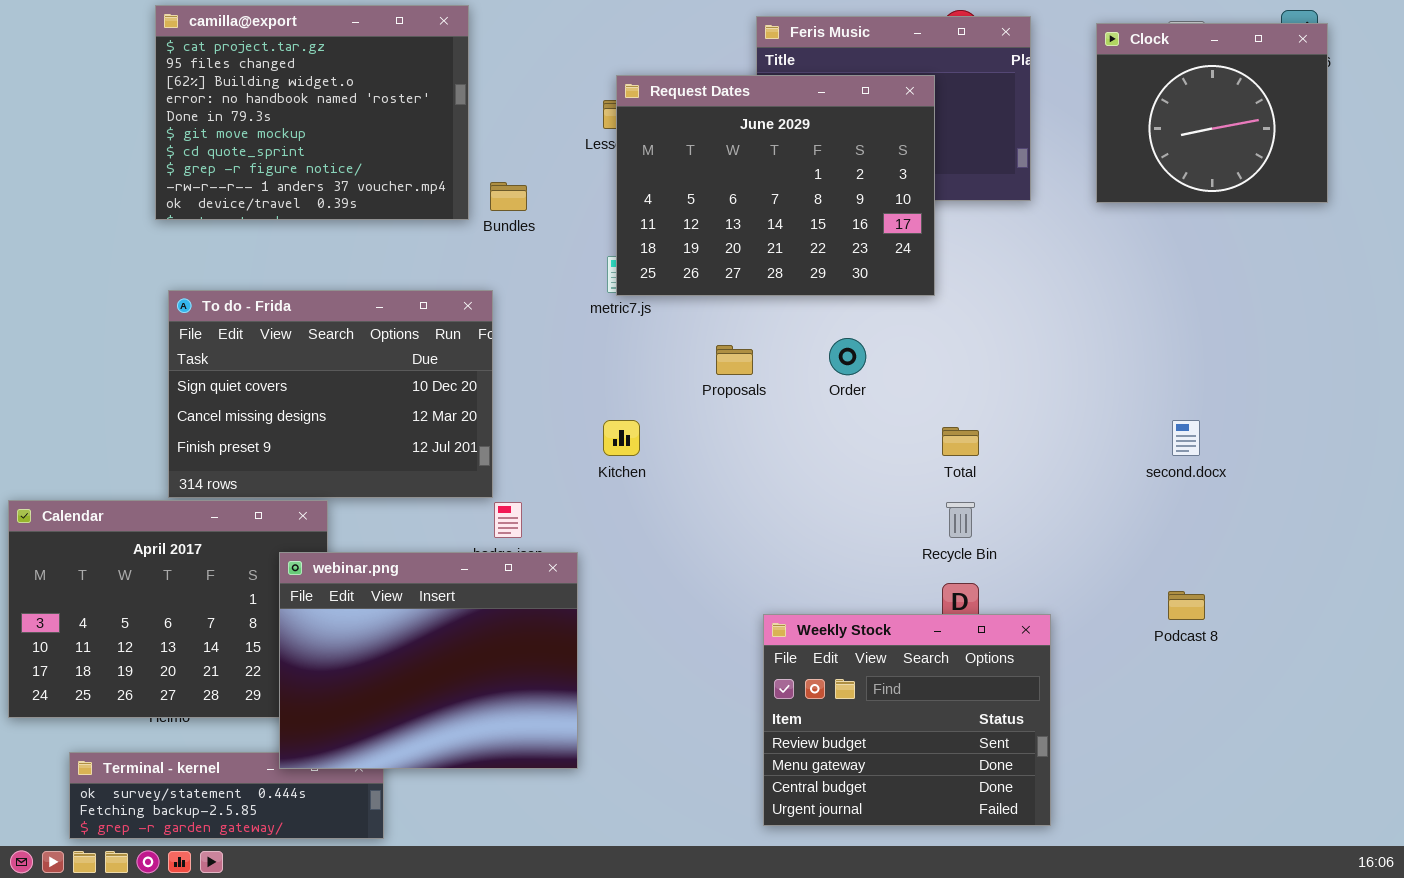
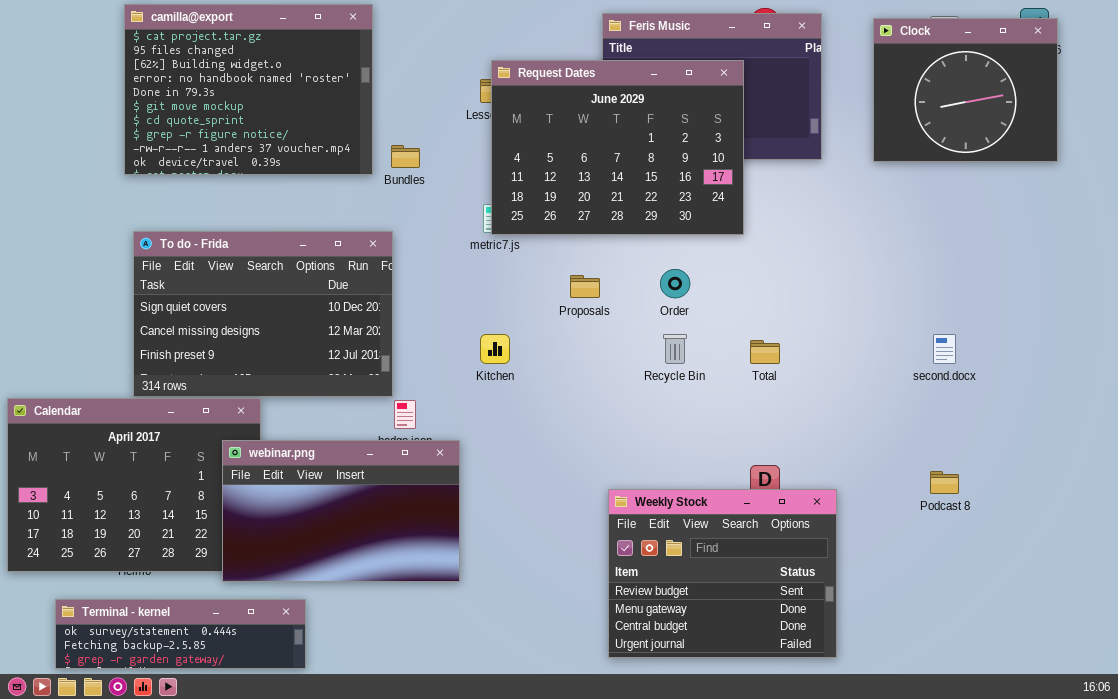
Recycle Bin: [946,502,975,538] -> [663,334,687,364], moved
webinar.png: [279,552,578,769] -> [222,440,460,582], resized

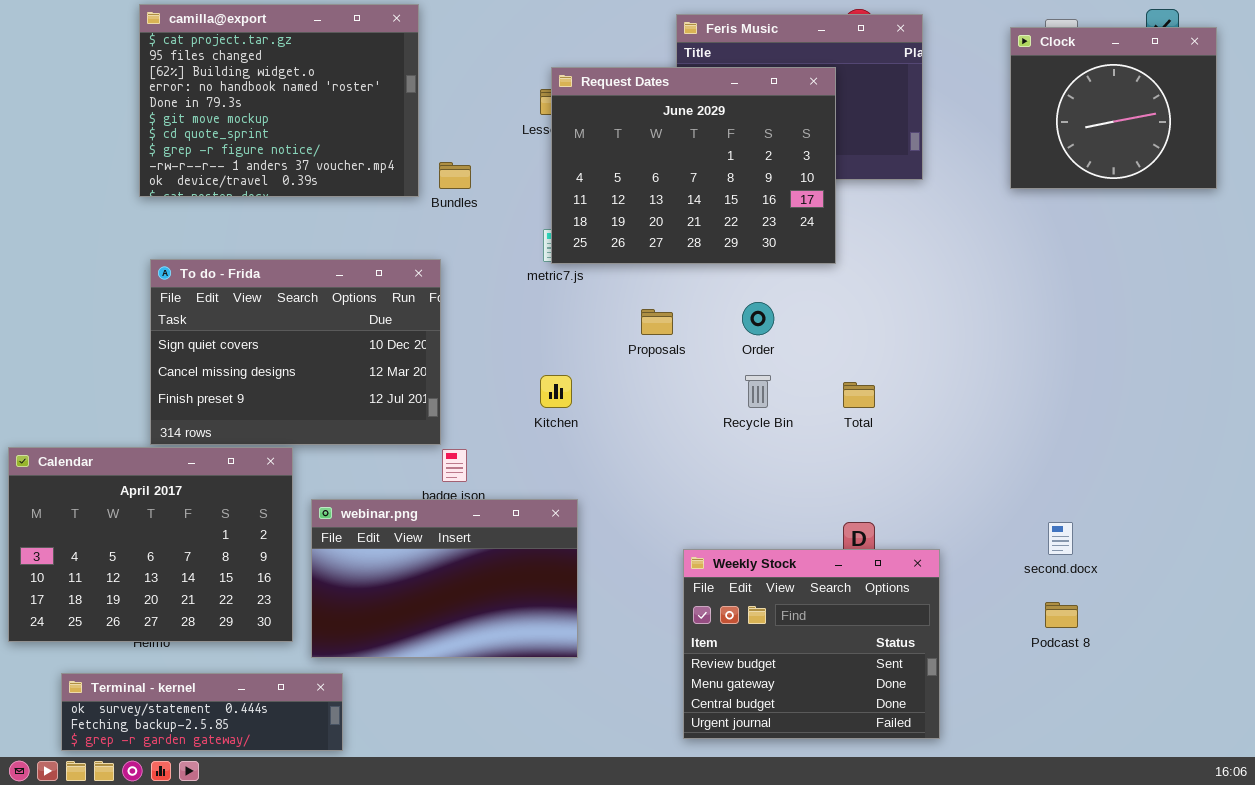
Clock: [873,18,1058,162] -> [1010,27,1217,189], moved
second.docx: [933,334,956,364] -> [1048,522,1073,555], moved
webinar.png: [222,440,460,582] -> [311,499,578,658], moved
Podcast 8: [930,471,959,494] -> [1045,602,1078,628], moved

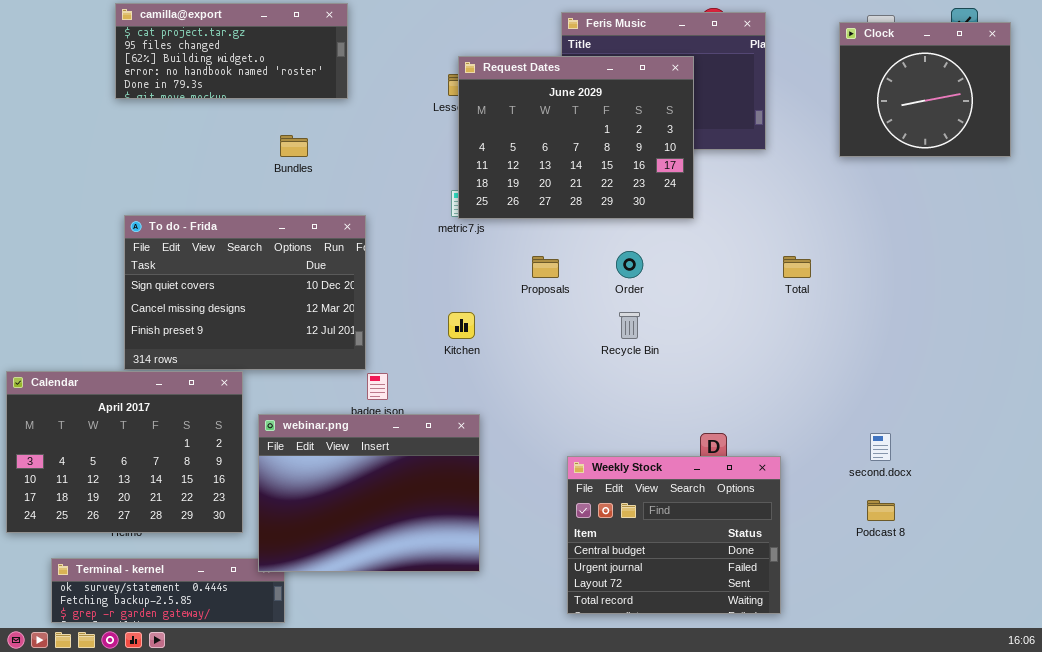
camilla@export: [139,4,419,197] -> [115,3,348,99], resized
Bundles: [439,162,471,189] -> [280,135,308,157], moved
Total: [843,382,875,408] -> [783,256,811,278], moved
webinar.png: [311,499,578,658] -> [258,414,480,572], resized
Weekly Stock: [683,549,940,739] -> [567,456,781,614], scrolled down 2 rows

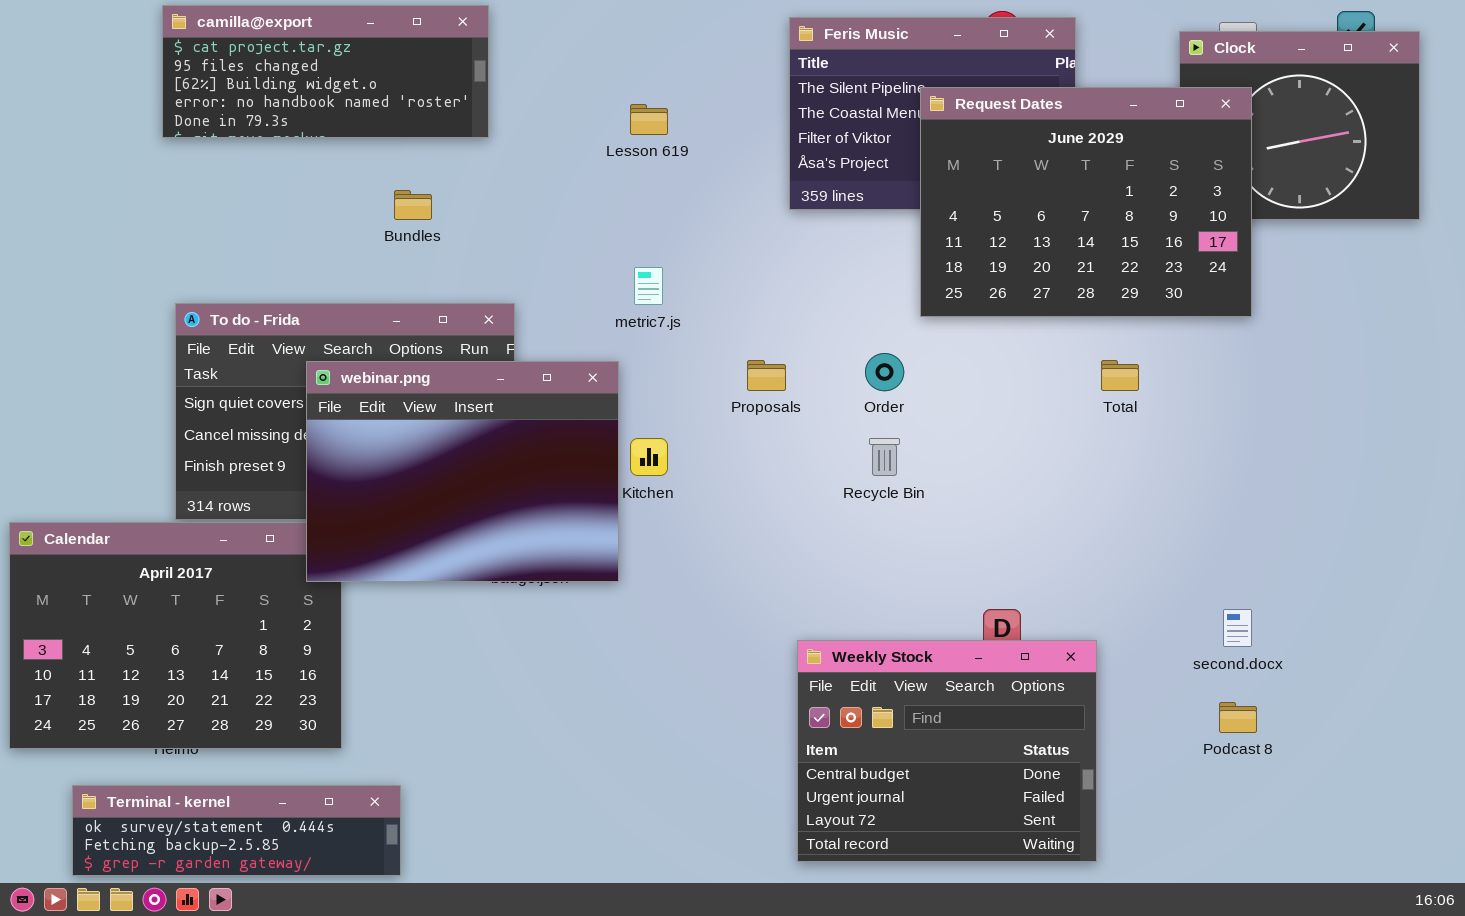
Request Dates: [458,56,694,219] -> [920,87,1252,317], moved
webinar.png: [258,414,480,572] -> [306,361,619,582], moved

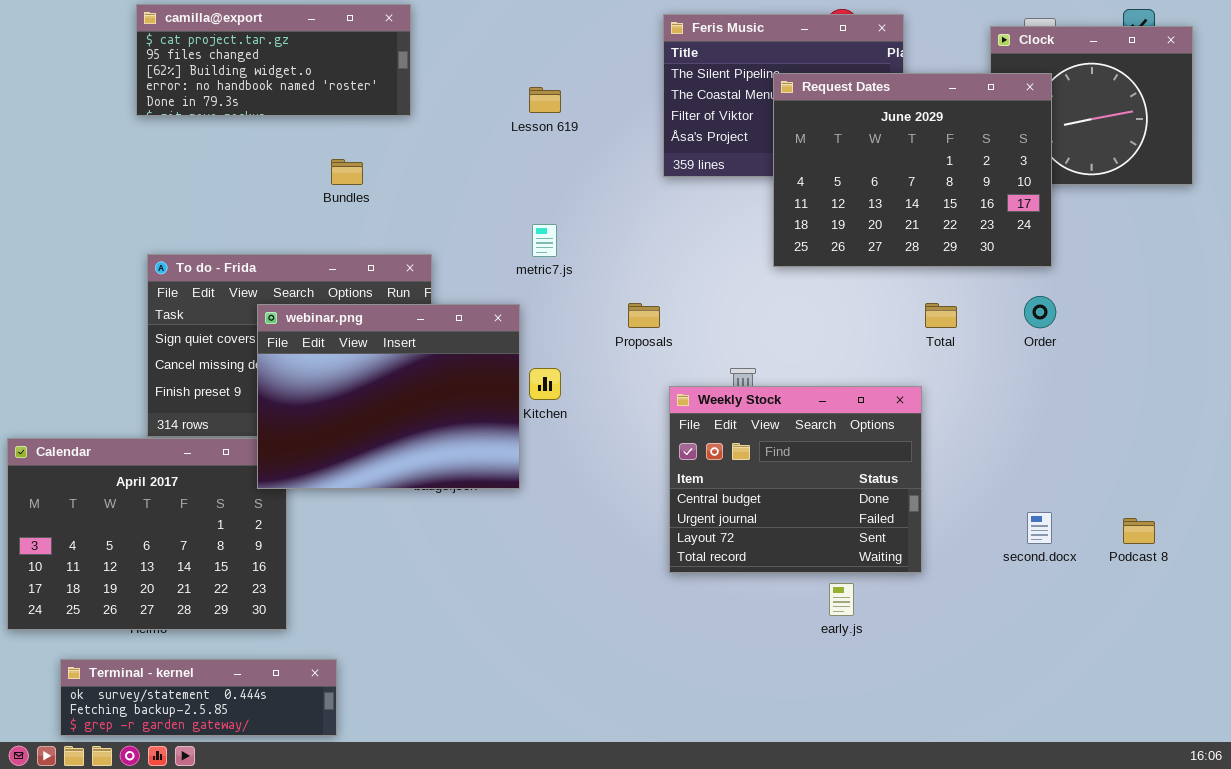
Order: [865,353,904,391] -> [1024,296,1056,328], moved
Weekly Stock: [797,640,1097,862] -> [669,386,922,573], moved
Podcast 8: [1219,702,1257,733] -> [1123,518,1155,544], moved

